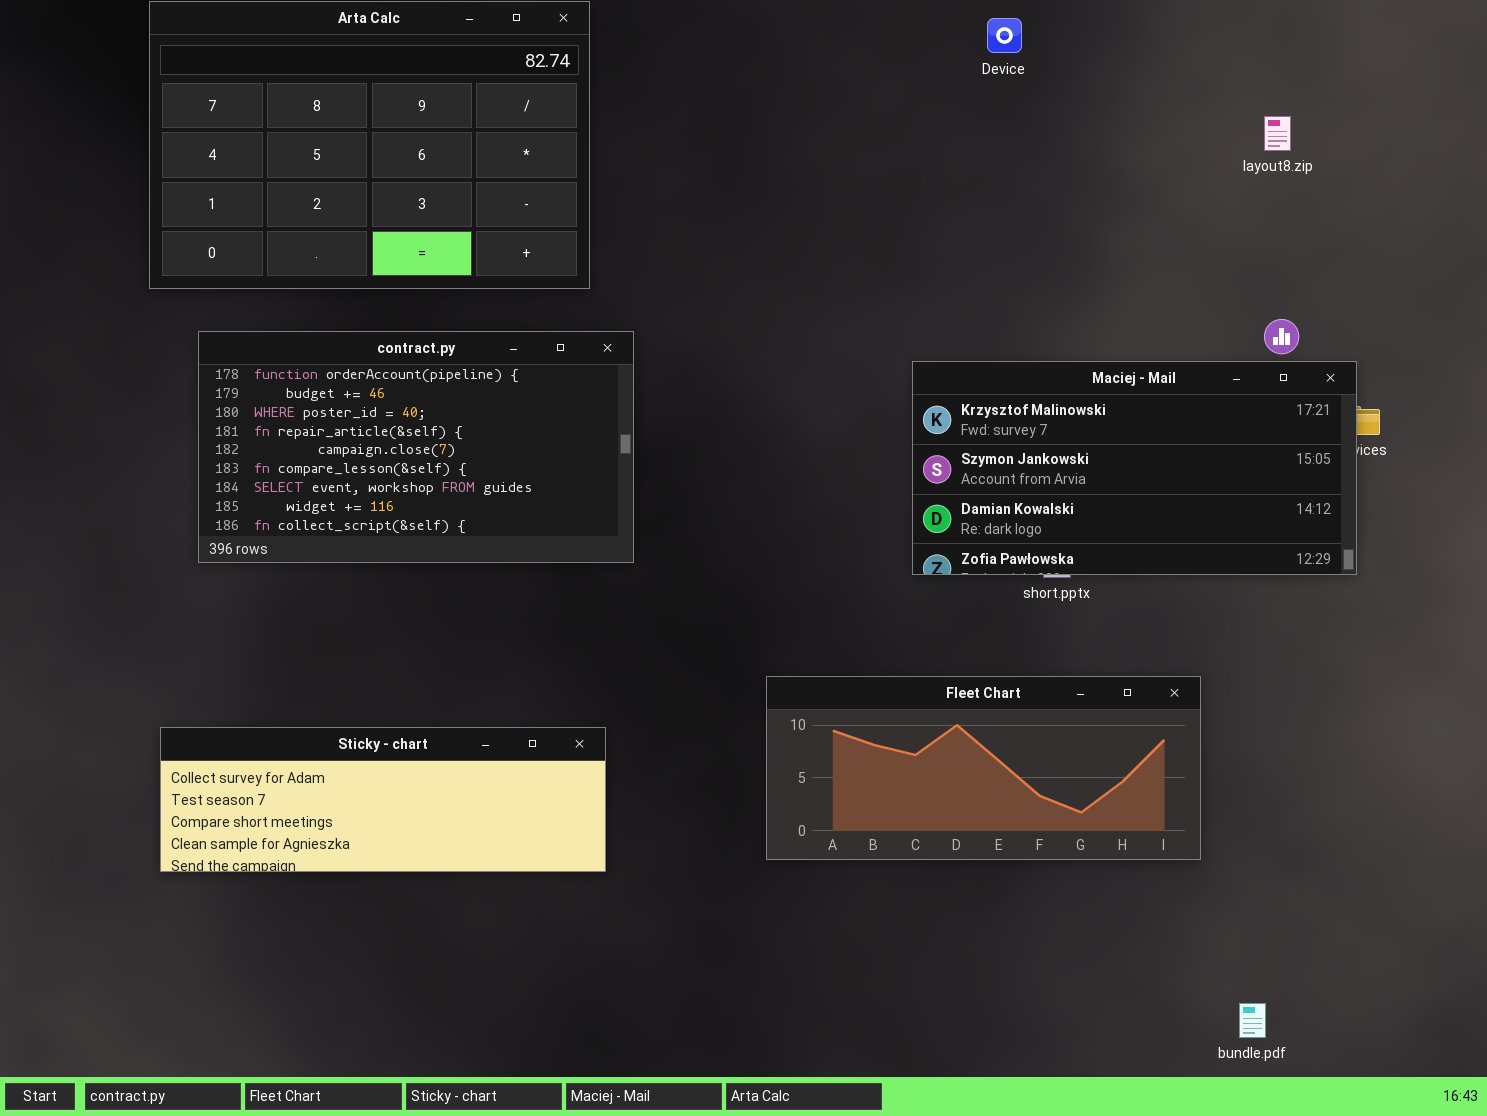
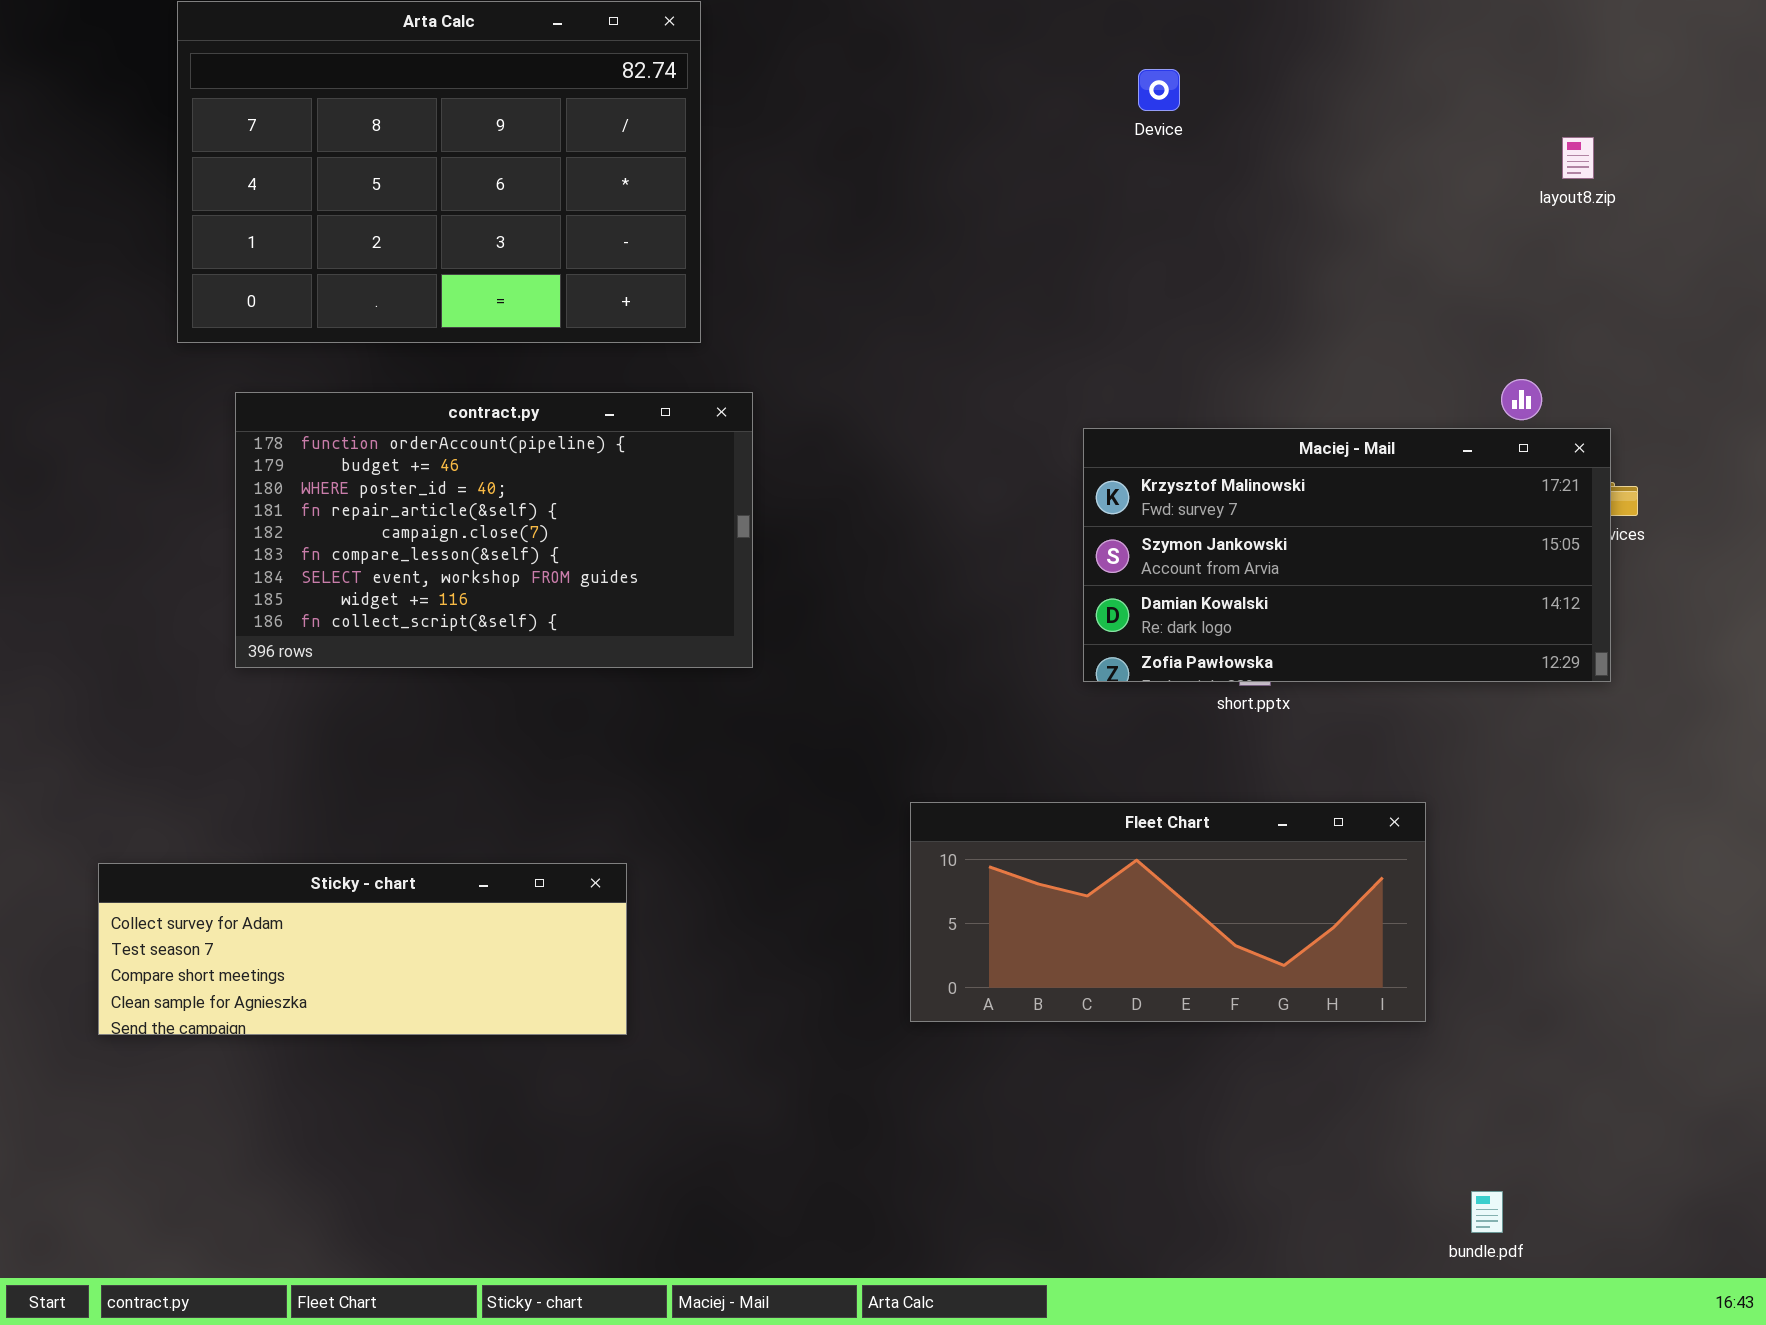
Device: [987,18,1022,53] -> [1138,69,1180,111], moved
layout8.zip: [1264,116,1291,151] -> [1562,137,1594,179], moved
Sticky - chart: [160,727,606,872] -> [98,863,627,1035], moved

